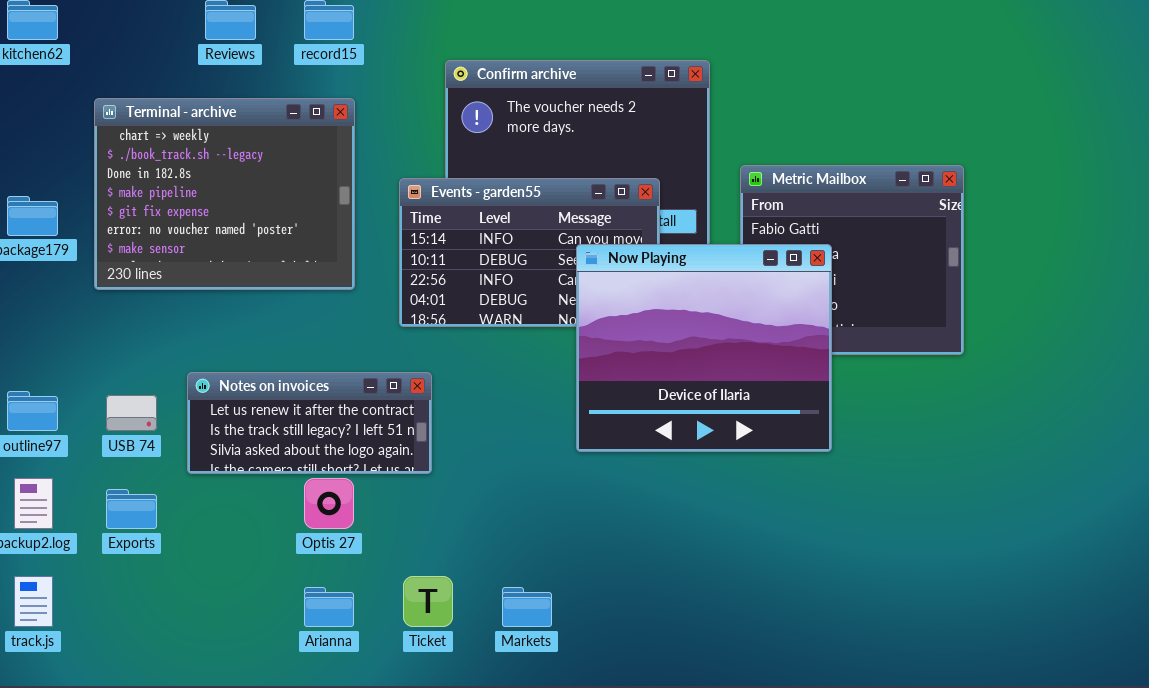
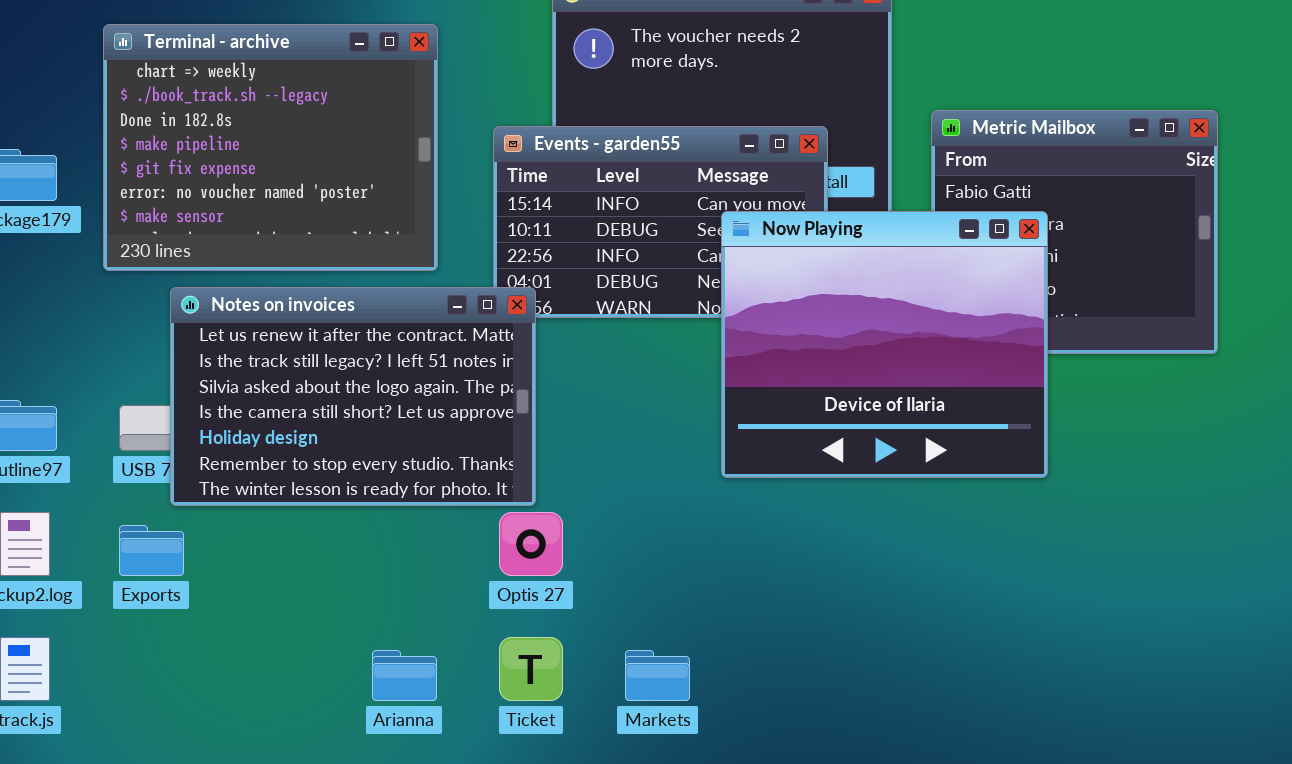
Notes on invoices: [187,372,432,474] -> [170,287,536,506], resized
Optis 27: [304,478,354,529] -> [499,512,563,576], moved

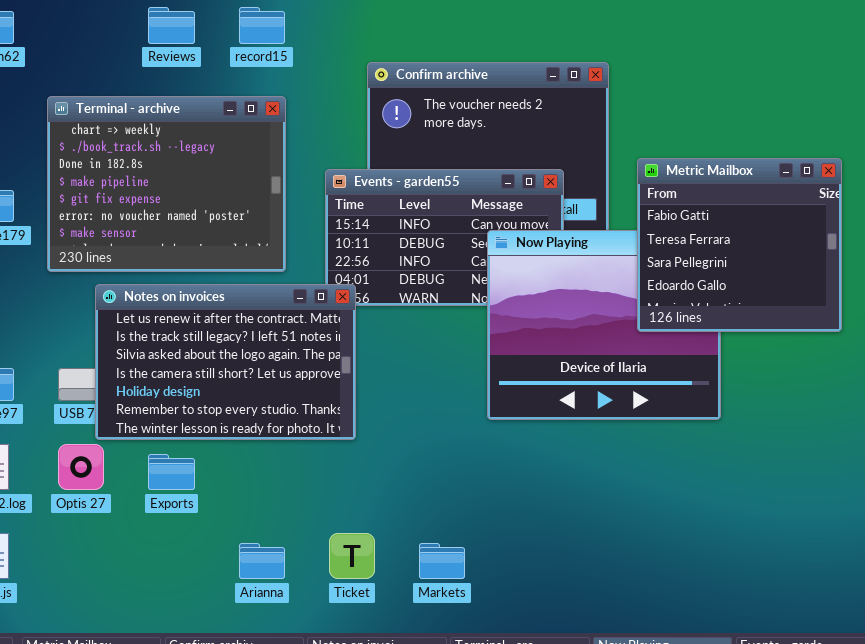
Metric Mailbox: [931,110,1218,354] -> [637,158,842,332], raised
Optis 27: [499,512,563,576] -> [58,444,104,490], moved
Exports: [119,525,184,576] -> [148,454,195,490], moved

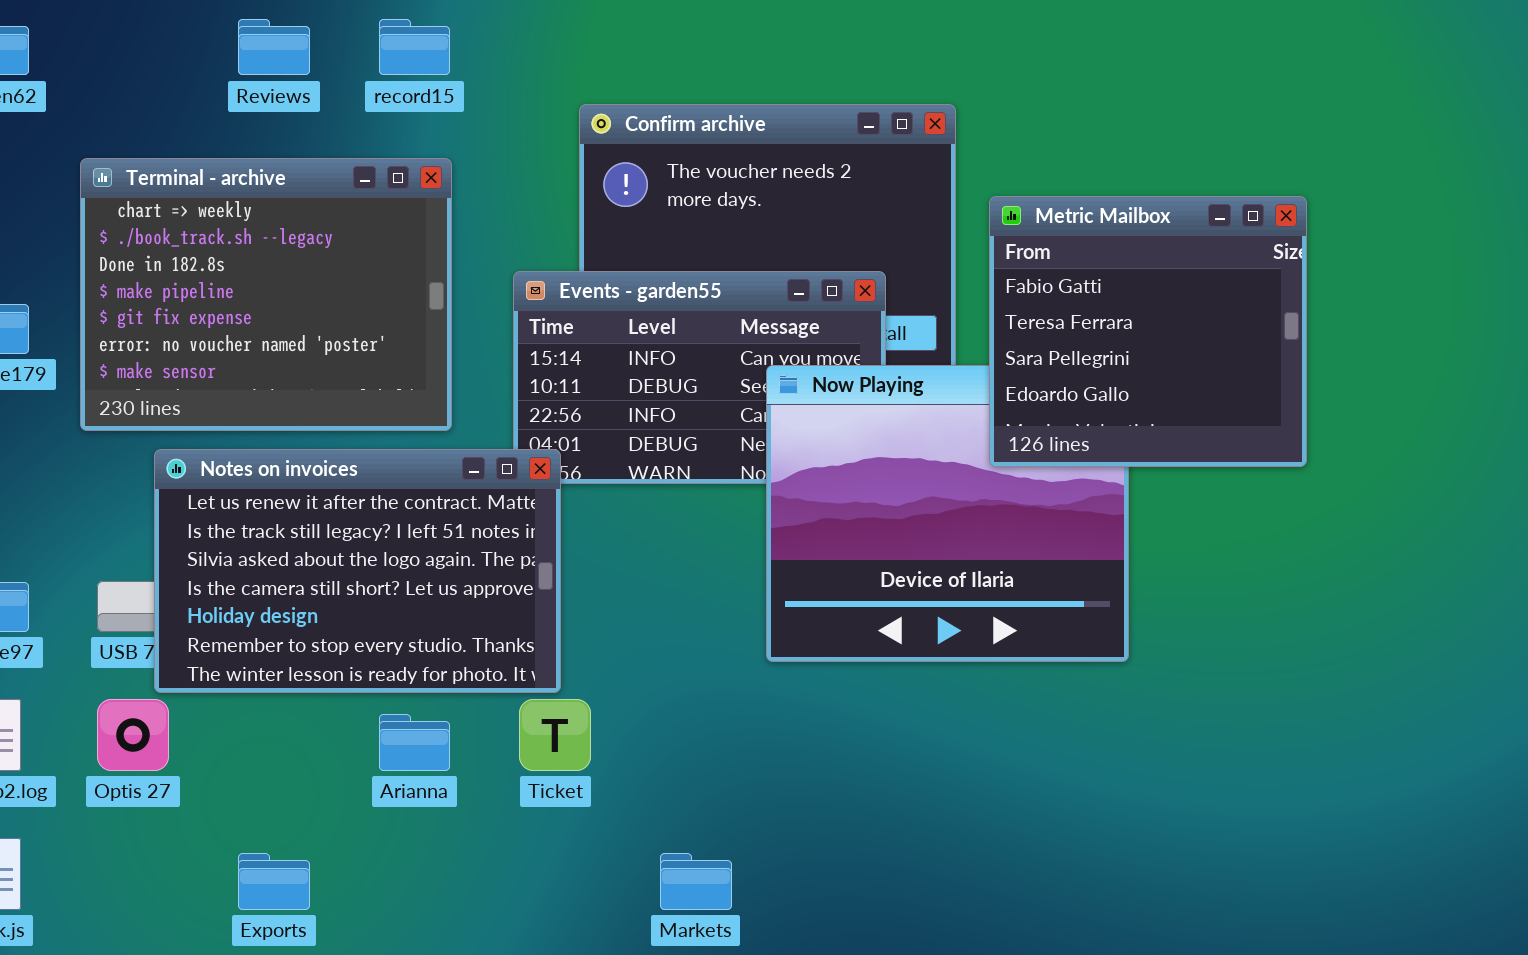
Metric Mailbox: [637,158,842,332] -> [989,196,1307,467], moved
Exports: [148,454,195,490] -> [238,853,310,910], moved
Ticket: [329,533,375,579] -> [519,699,591,771], moved
Arianna: [239,543,285,579] -> [379,714,450,771], moved

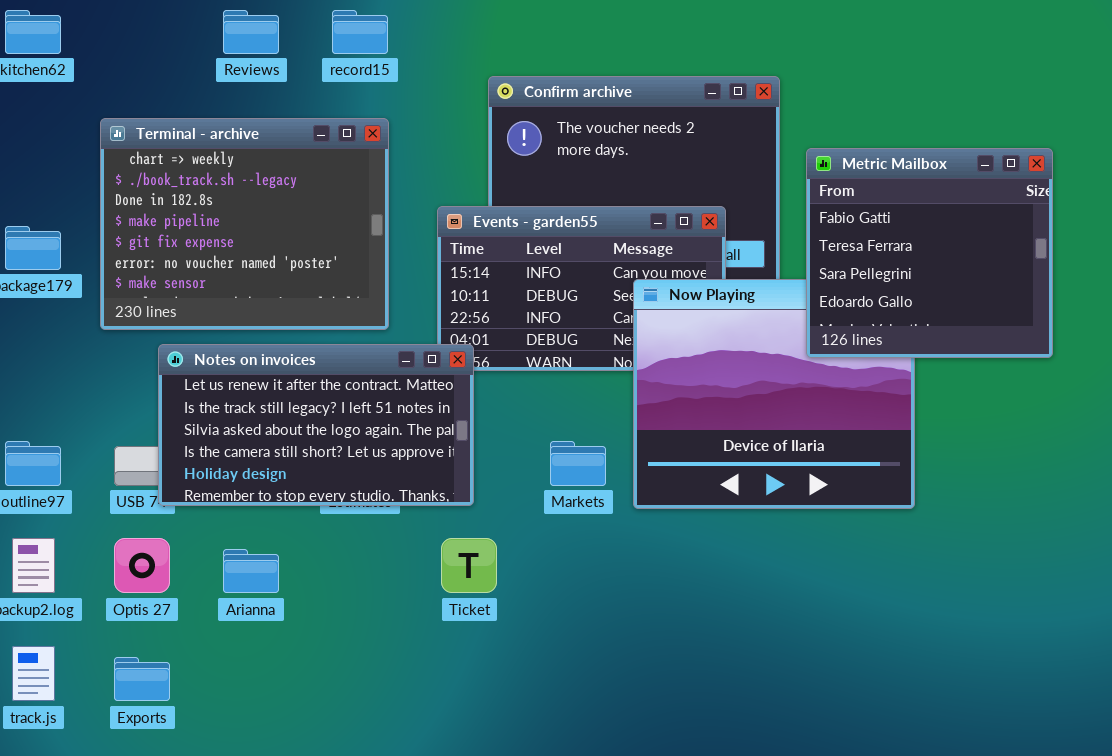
Notes on invoices: [154,449,561,693] -> [158,344,474,506], resized
Arianna: [379,714,450,771] -> [223,549,279,593], moved
Exports: [238,853,310,910] -> [114,657,170,701], moved
Markets: [660,853,732,910] -> [550,441,606,486], moved

